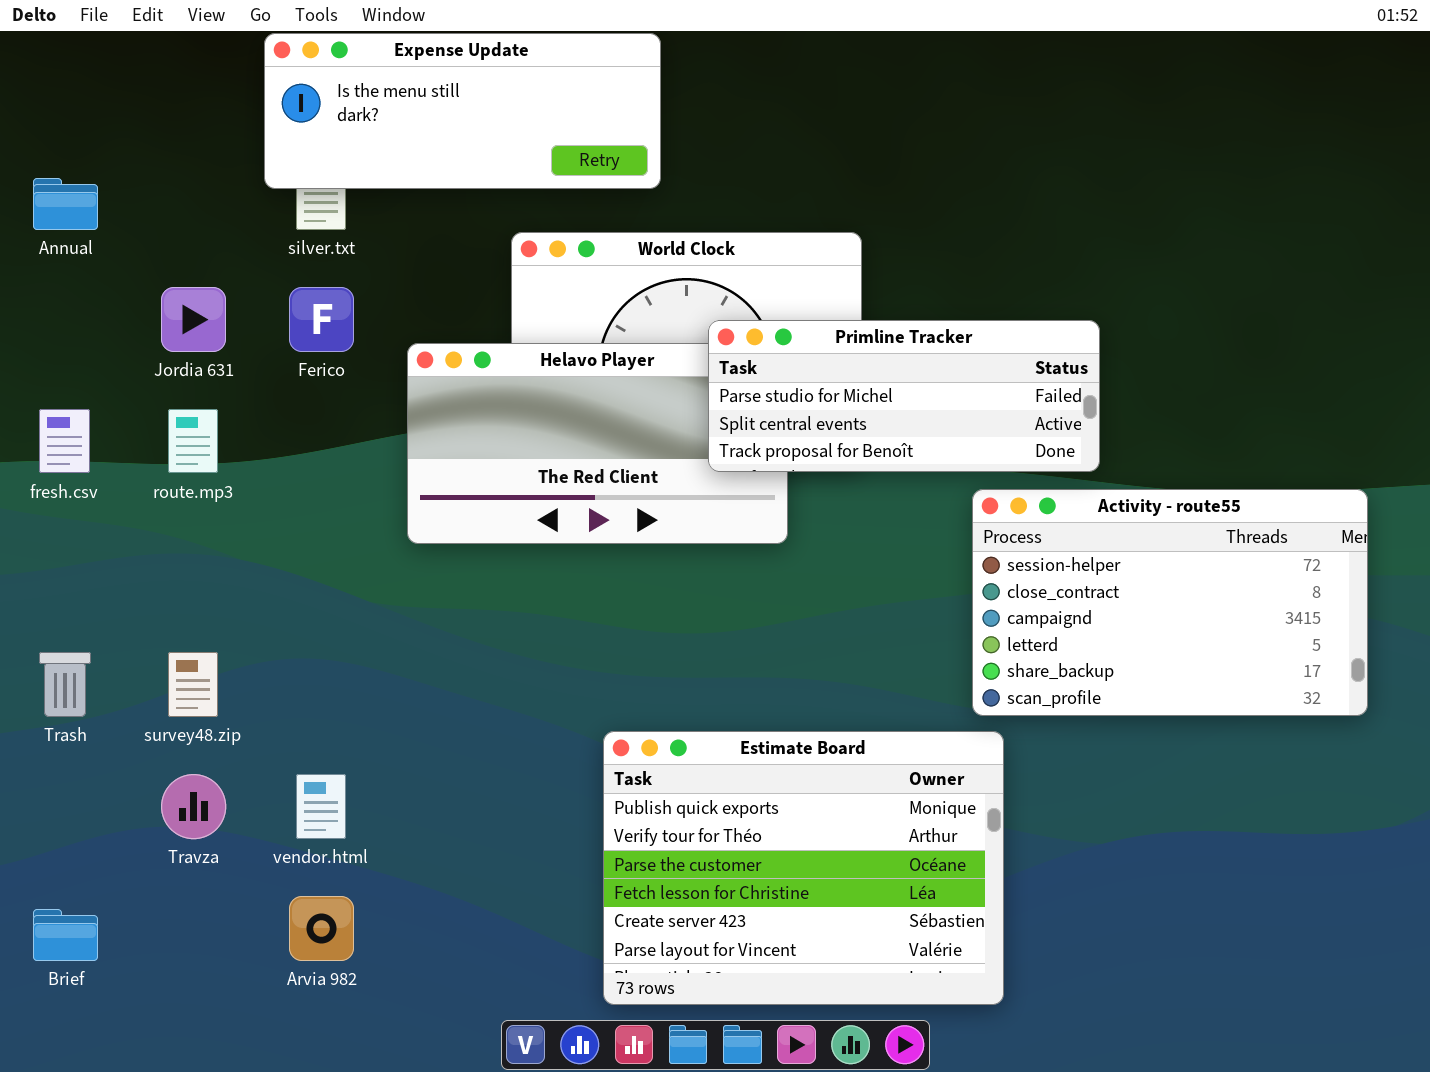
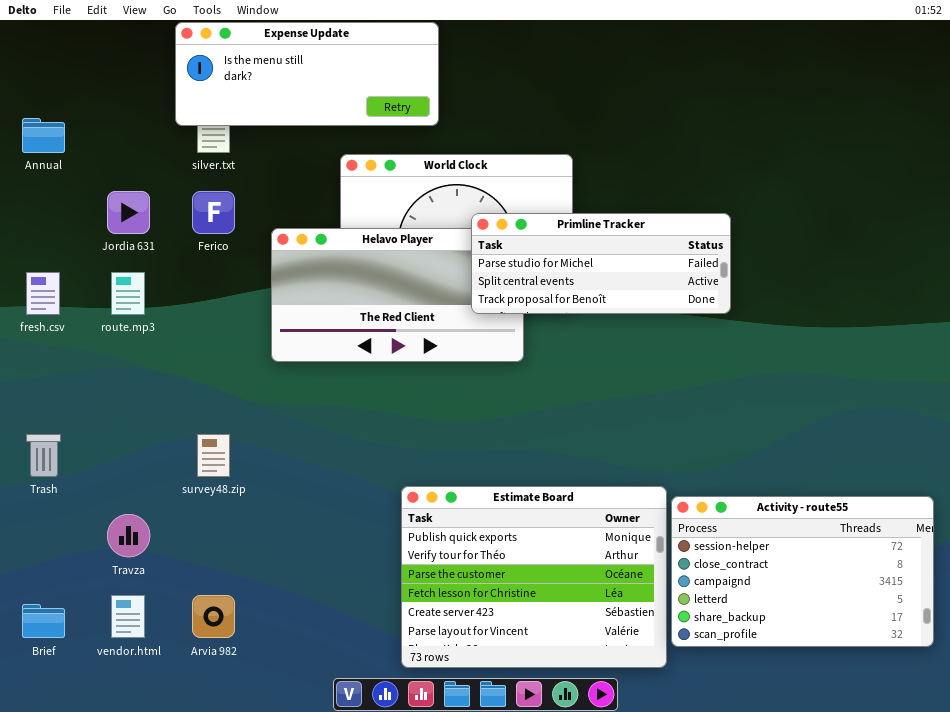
Activity - route55: [972,489,1368,716] -> [671,496,934,647], moved
survey48.zip: [168,652,218,717] -> [197,434,230,477], moved
vendor.html: [296,774,346,839] -> [111,595,145,638], moved

